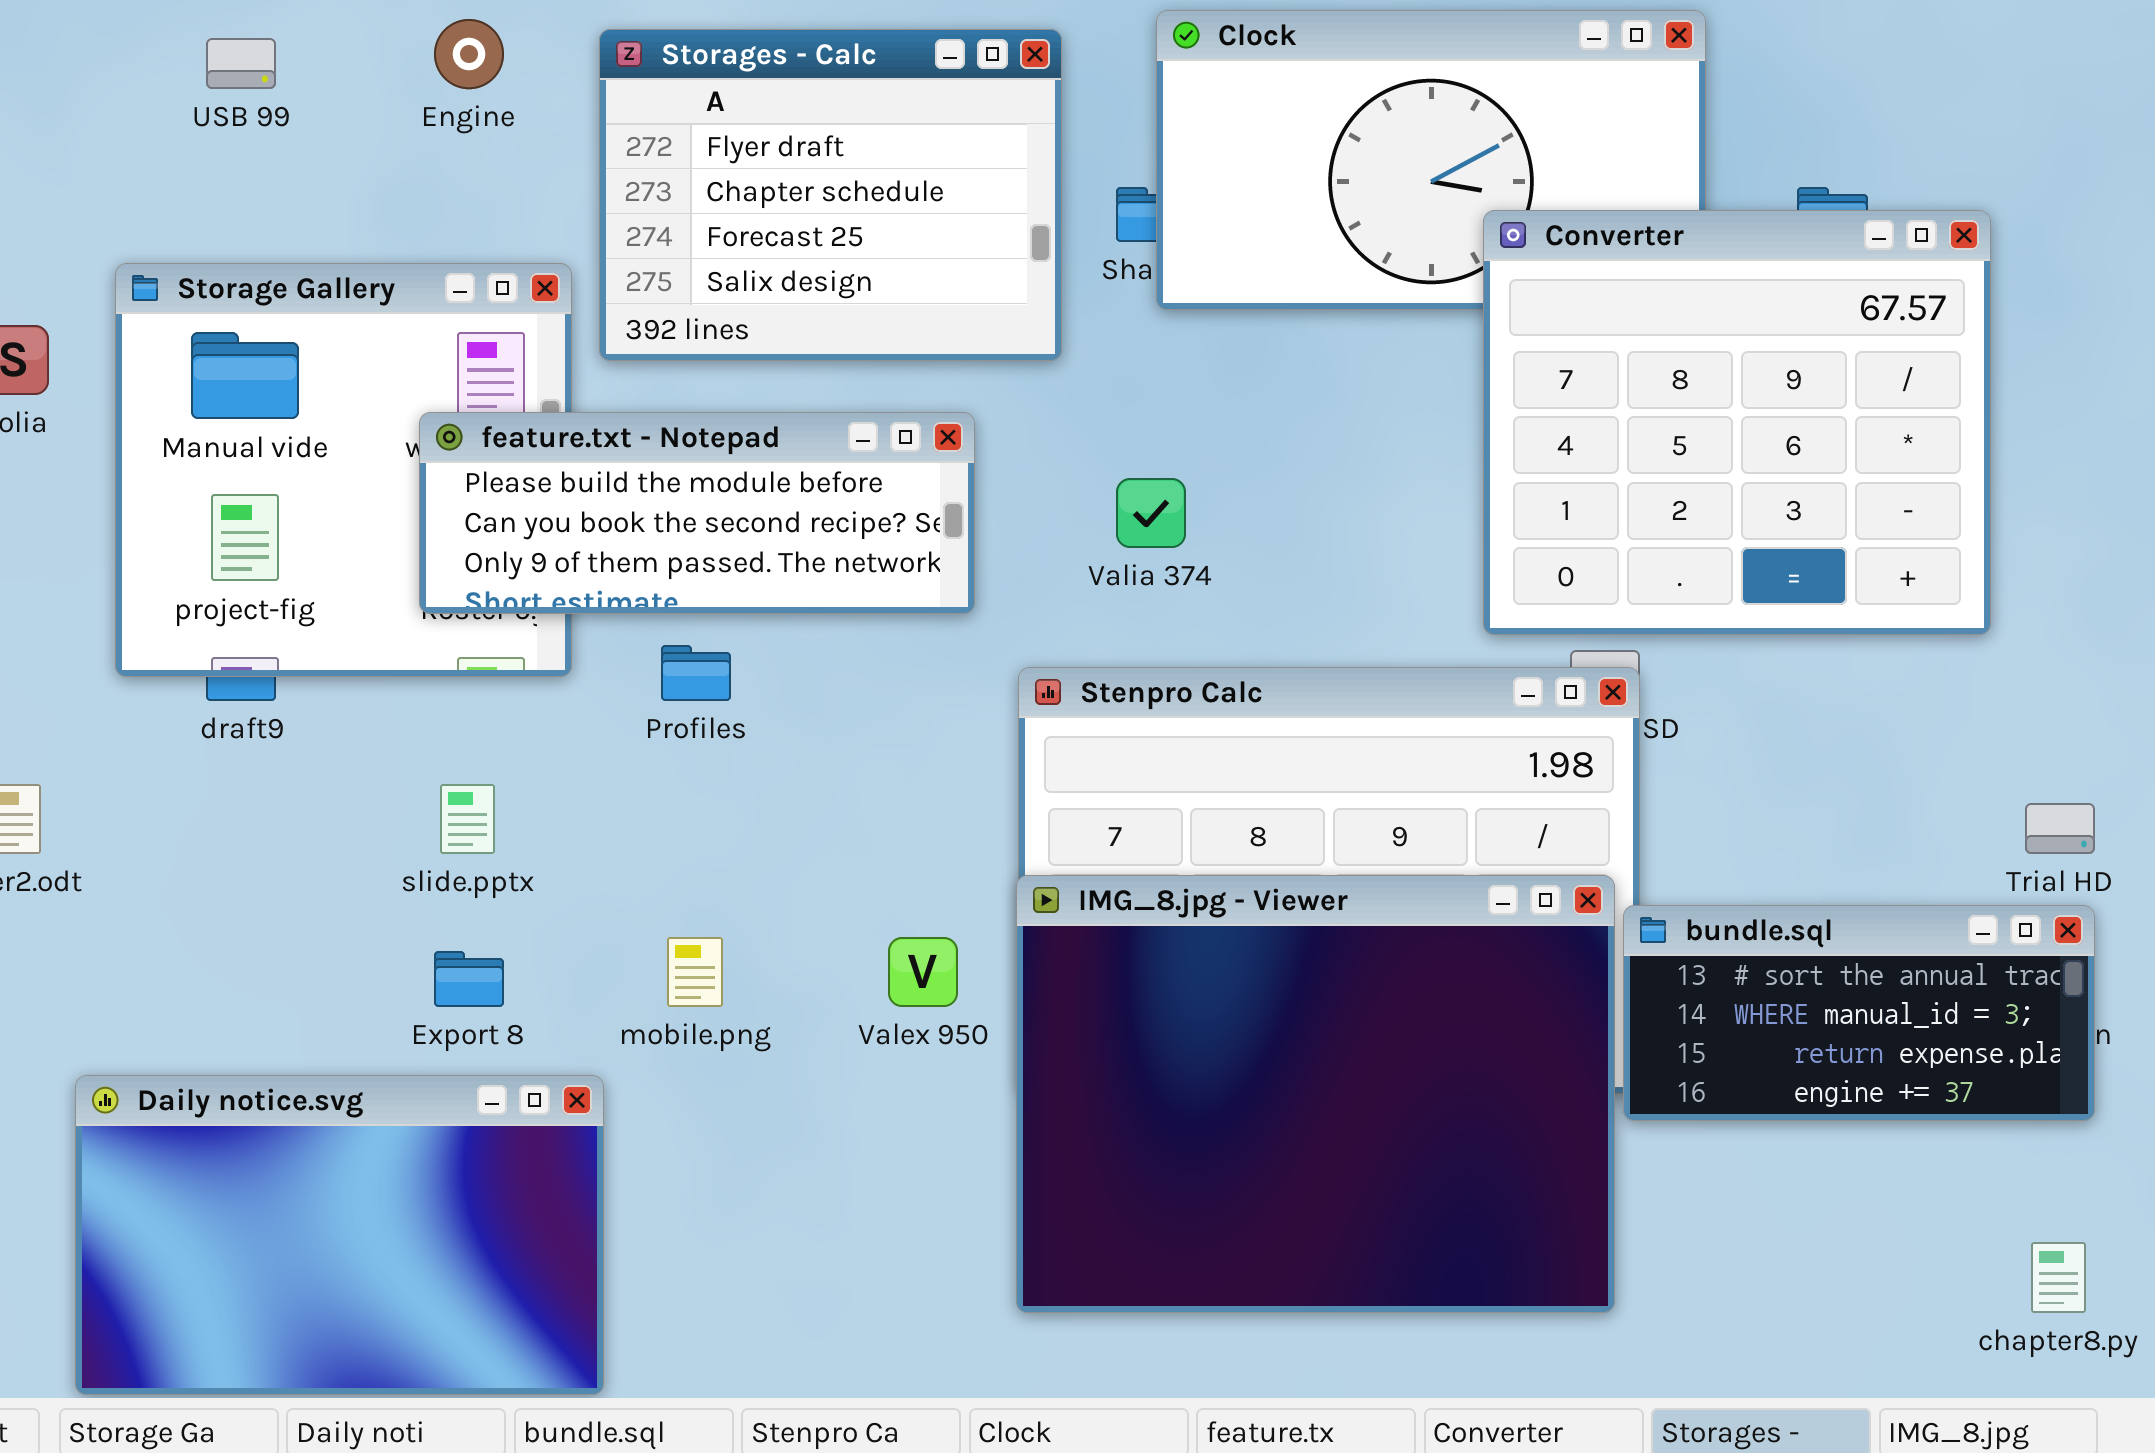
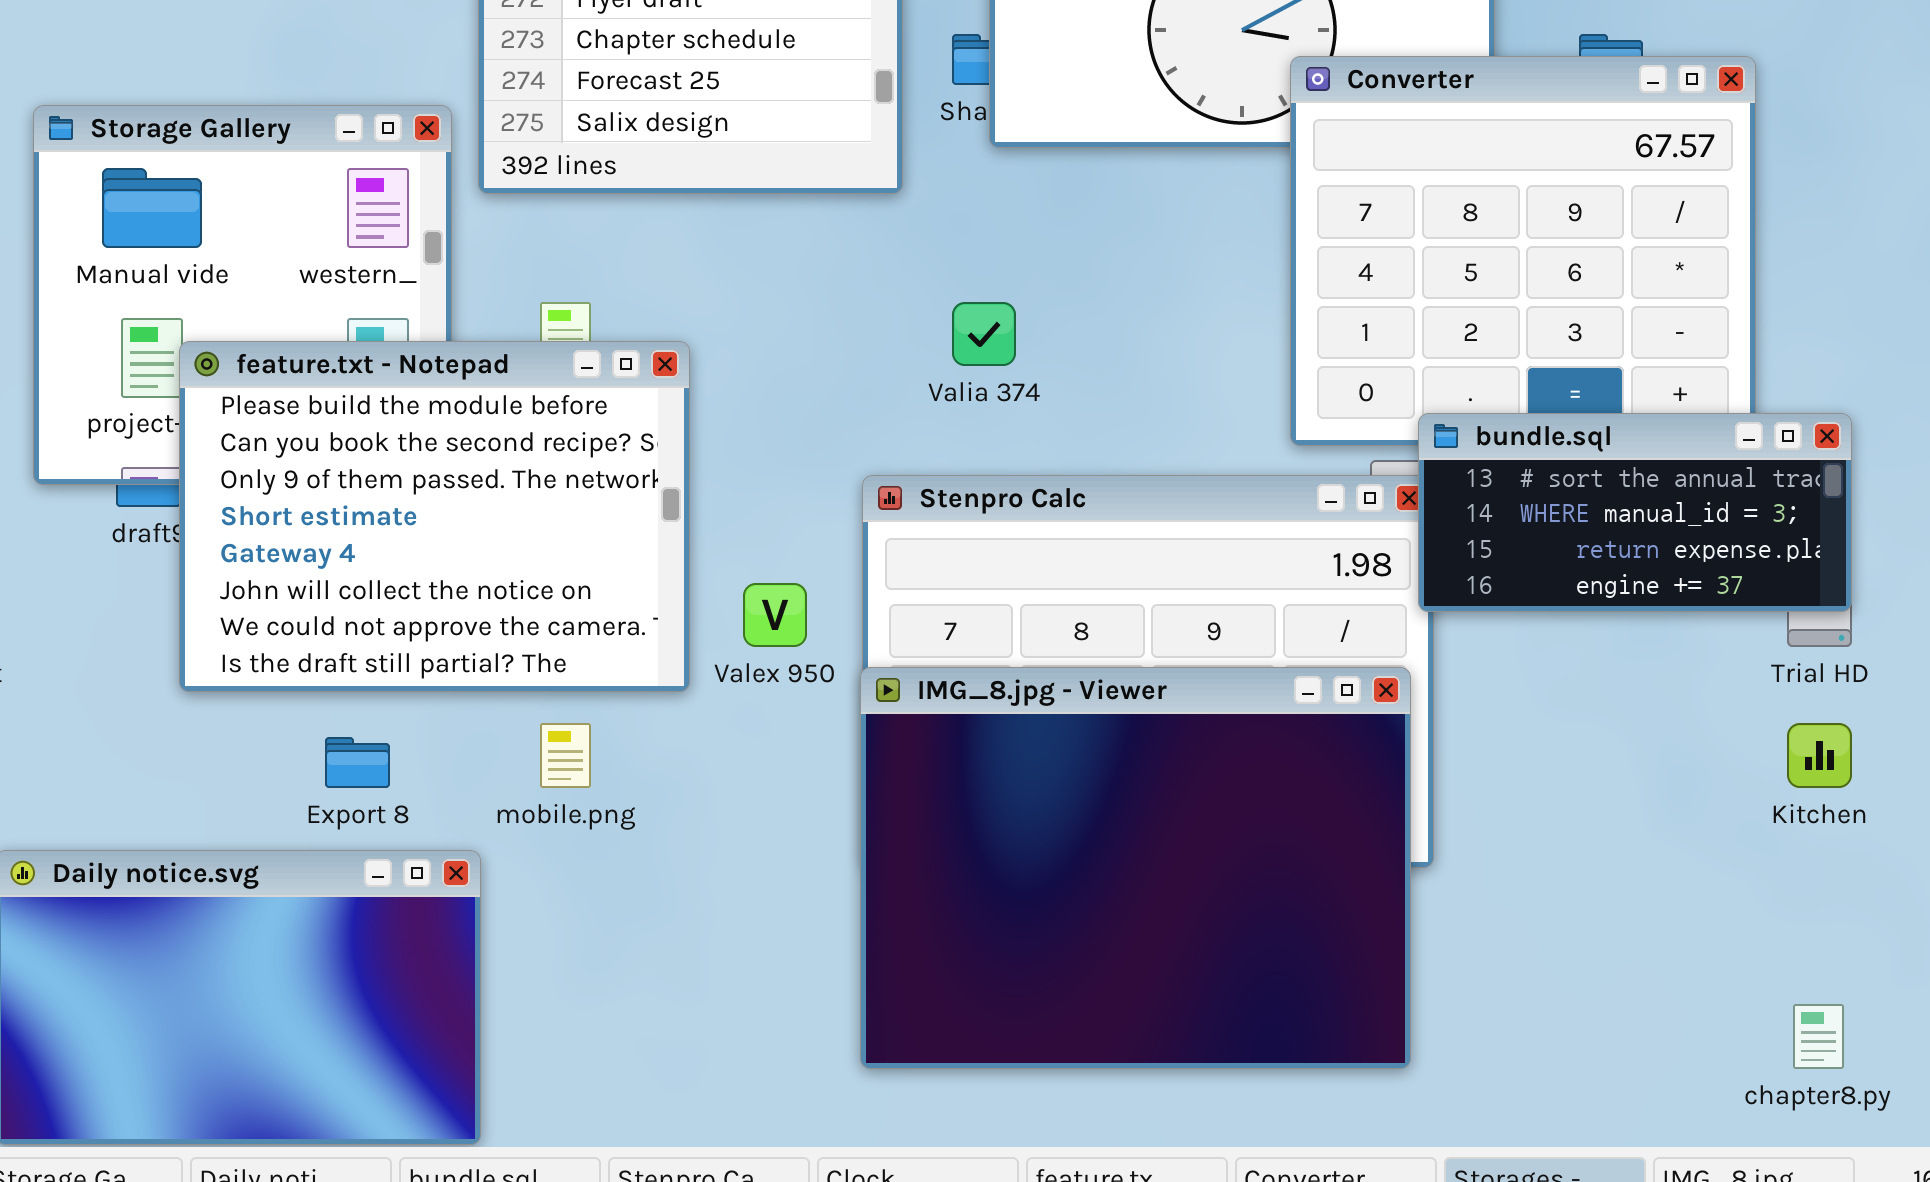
feature.txt - Notepad: [419,412,975,614] -> [179,341,690,692], moved, resized
bundle.sql: [1623,905,2095,1121] -> [1418,413,1852,612], moved
Valex 950: [888,937,958,1007] -> [743,583,807,647], moved

